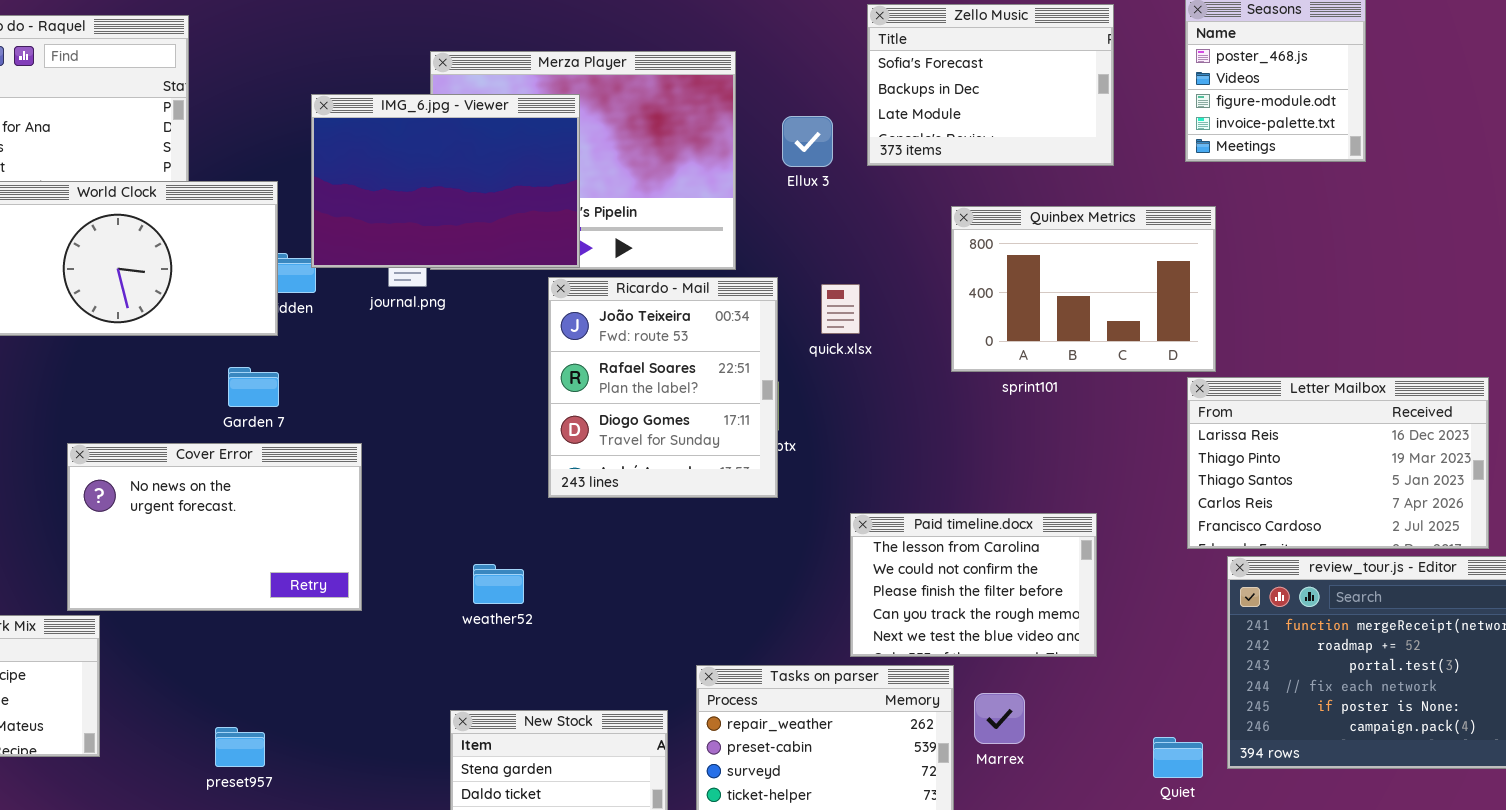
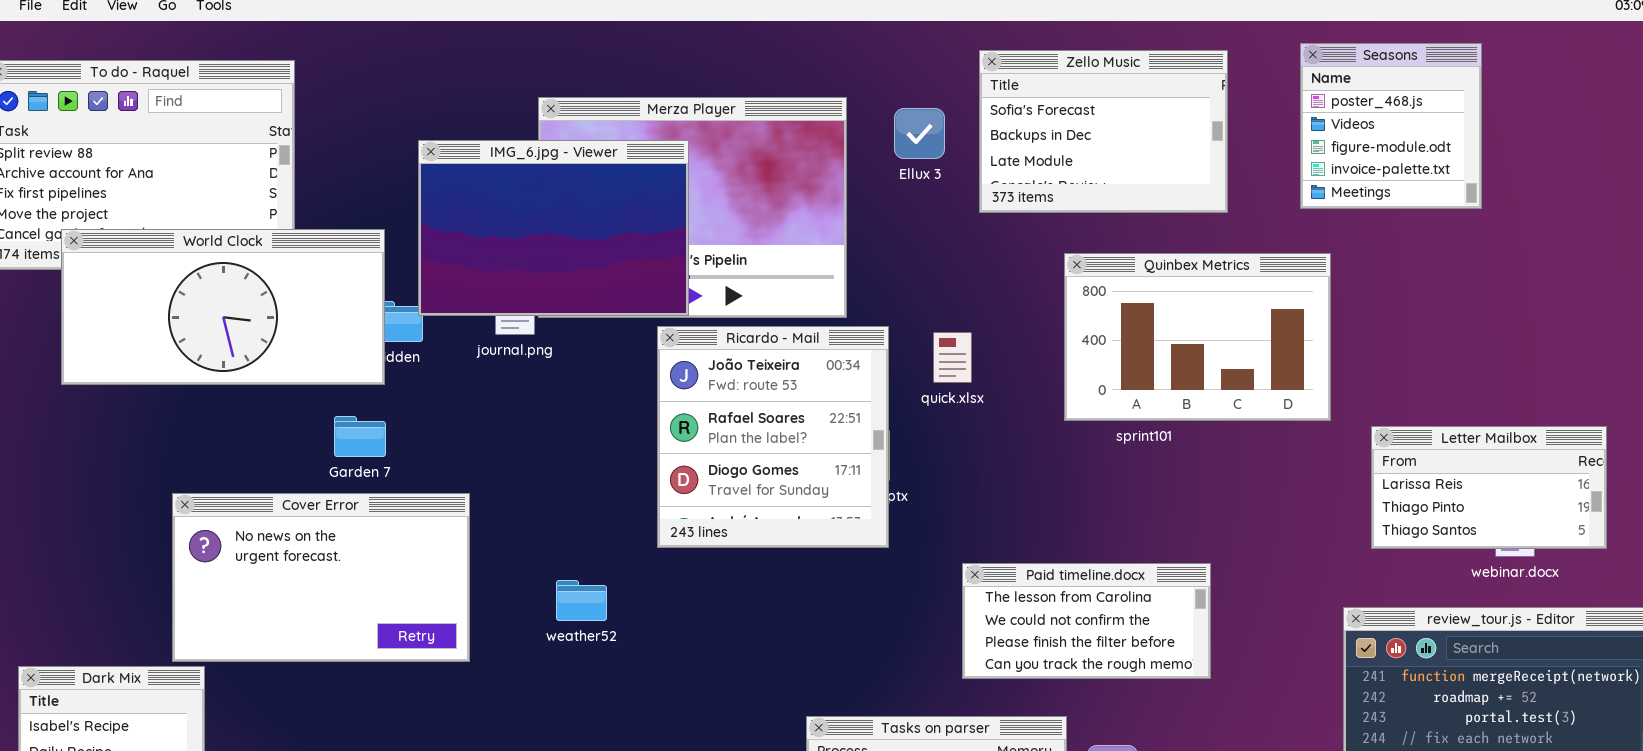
Ellux 3: [782,116,833,167] -> [894,108,945,159], moved
Letter Mailbox: [1187,377,1489,549] -> [1371,426,1607,549], resized
Paid timeline.docx: [850,513,1097,657] -> [962,563,1211,679], resized
weather52: [473,564,524,604] -> [556,580,607,621], moved

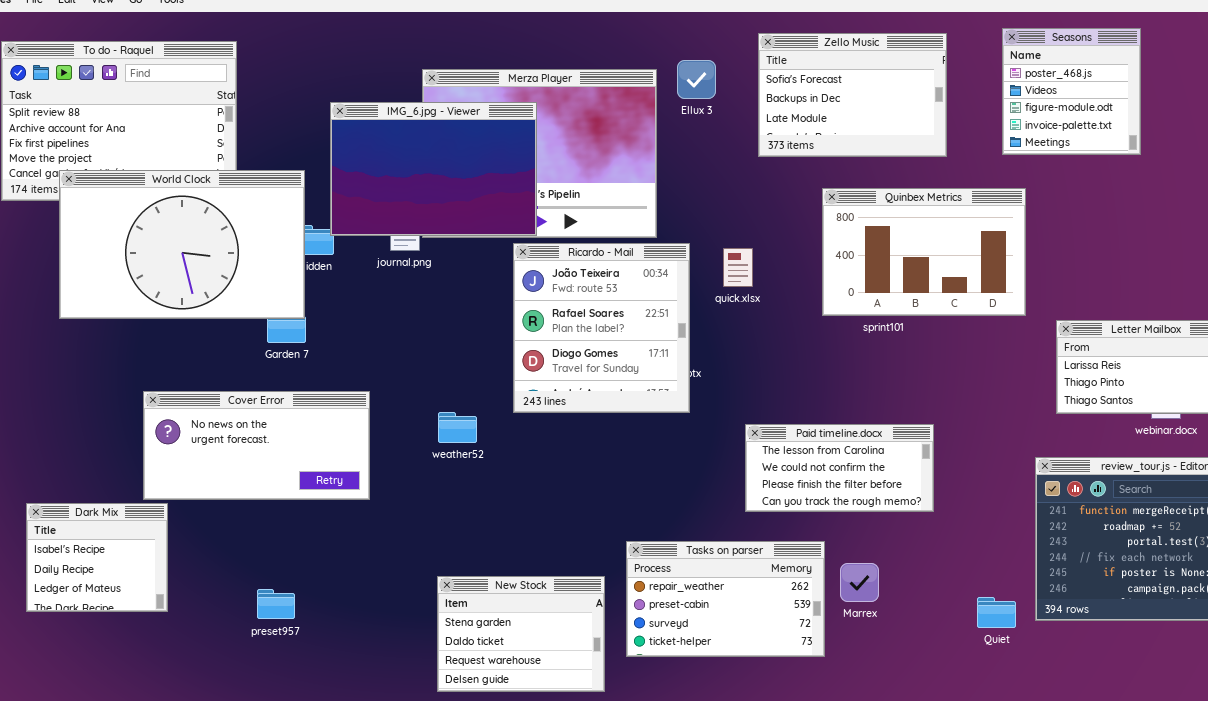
Ellux 3: [894,108,945,159] -> [677,60,716,99], moved
World Clock: [61,229,385,385] -> [59,170,305,319], resized
Cover Error: [172,493,470,662] -> [143,391,370,500], resized
weather52: [556,580,607,621] -> [438,412,477,443], moved

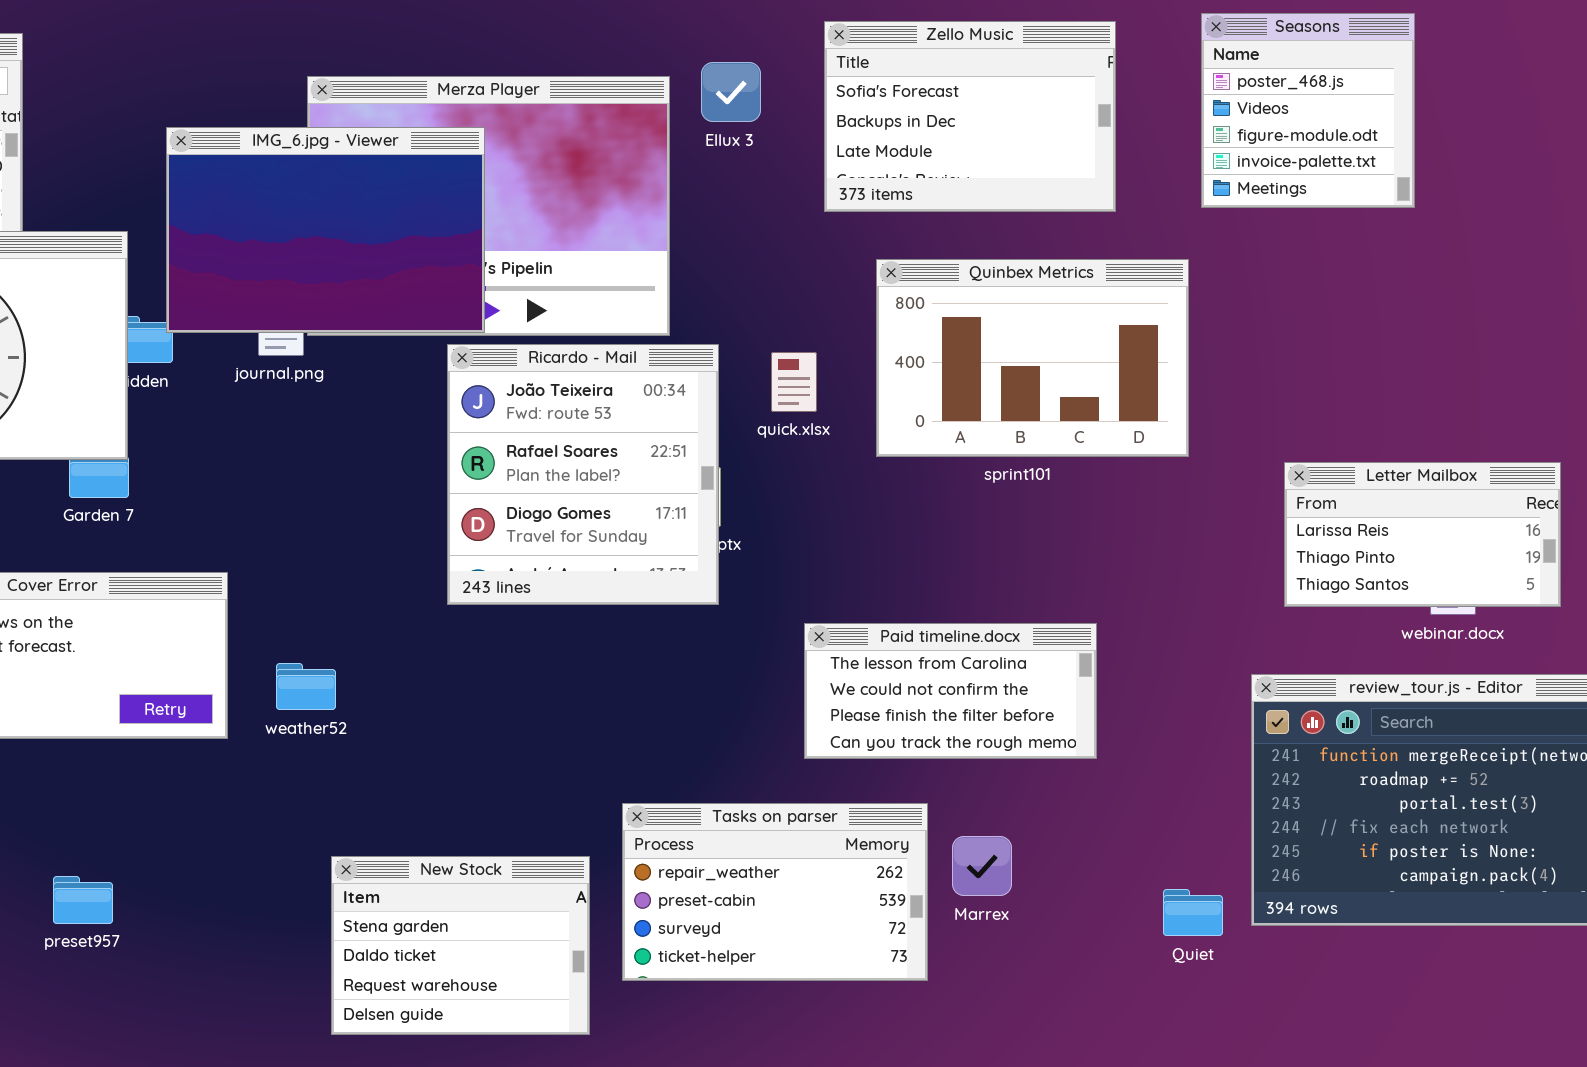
Quinbex Metrics: [822,188,1026,316] -> [876,259,1189,457], moved
weather52: [438,412,477,443] -> [276,663,336,710], moved

